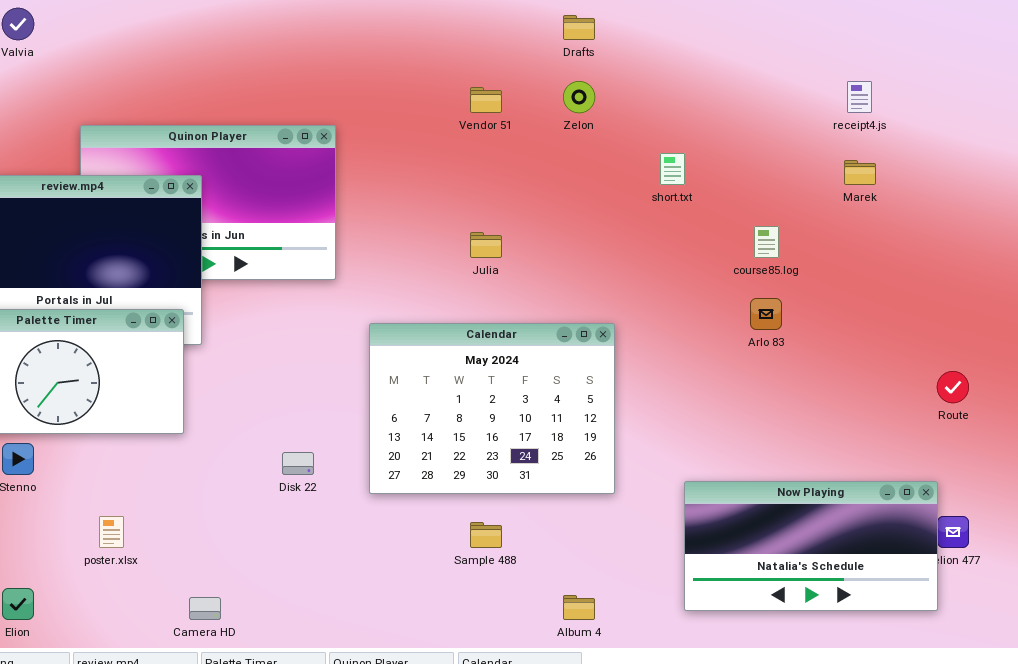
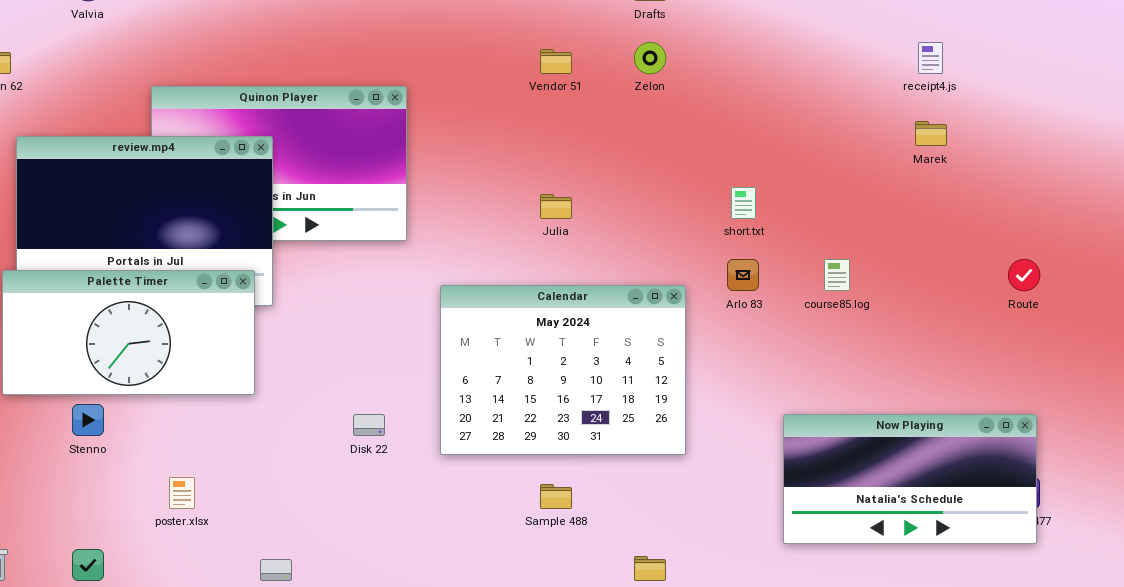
short.txt: [660,153,685,185] -> [731,187,756,219], moved
course85.log: [754,226,779,258] -> [824,259,850,291], moved
Arlo 83: [750,298,782,330] -> [727,259,759,291], moved
Route: [937,371,969,403] -> [1008,259,1040,291], moved
Now Playing: [684,481,938,611] -> [783,414,1037,544], moved

